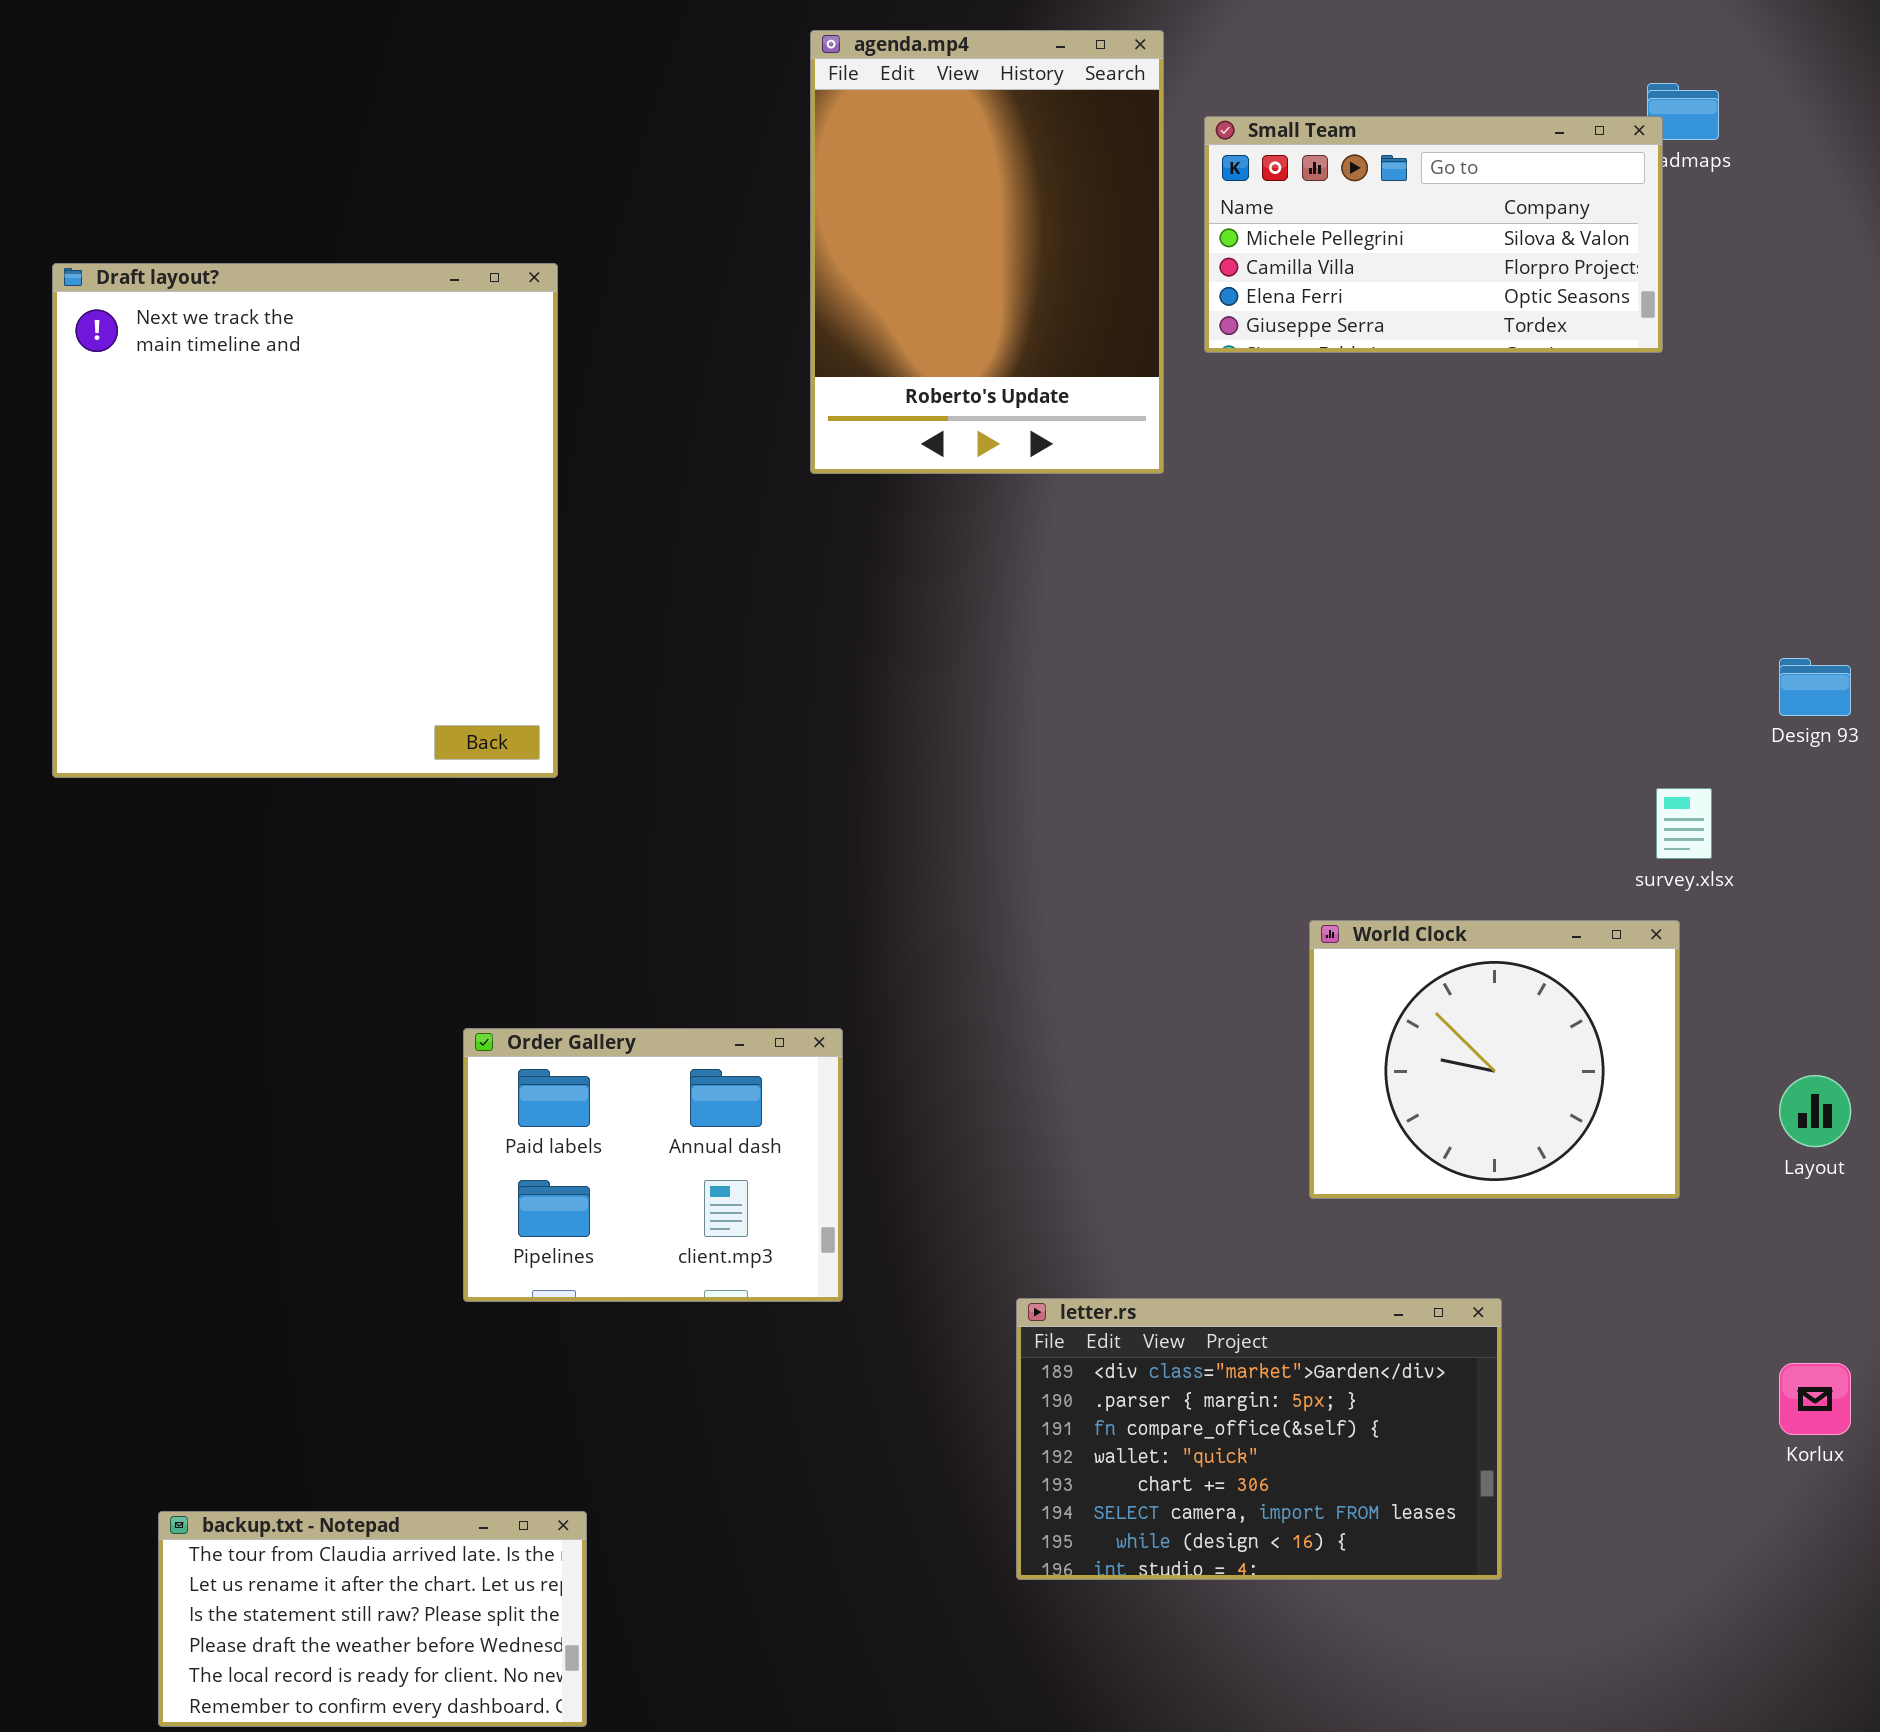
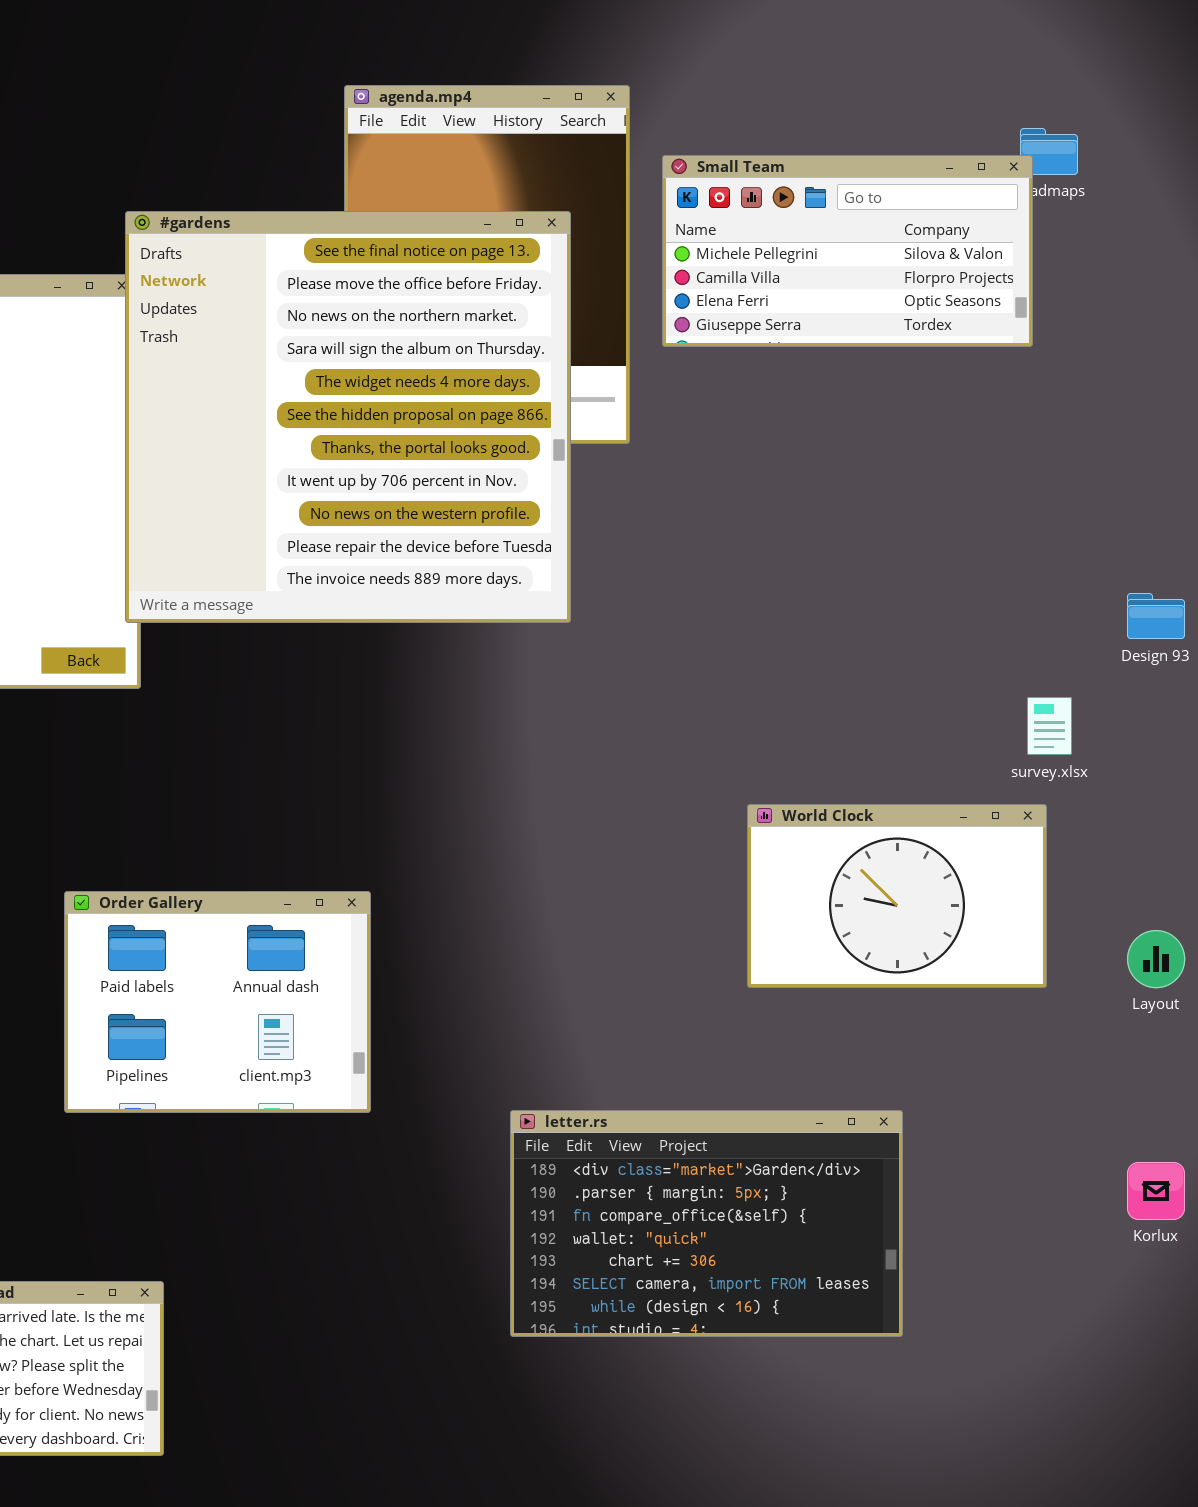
#gardens: none -> [125,211,571,623], opened
World Clock: [1309,920,1680,1199] -> [747,804,1047,988], resized

